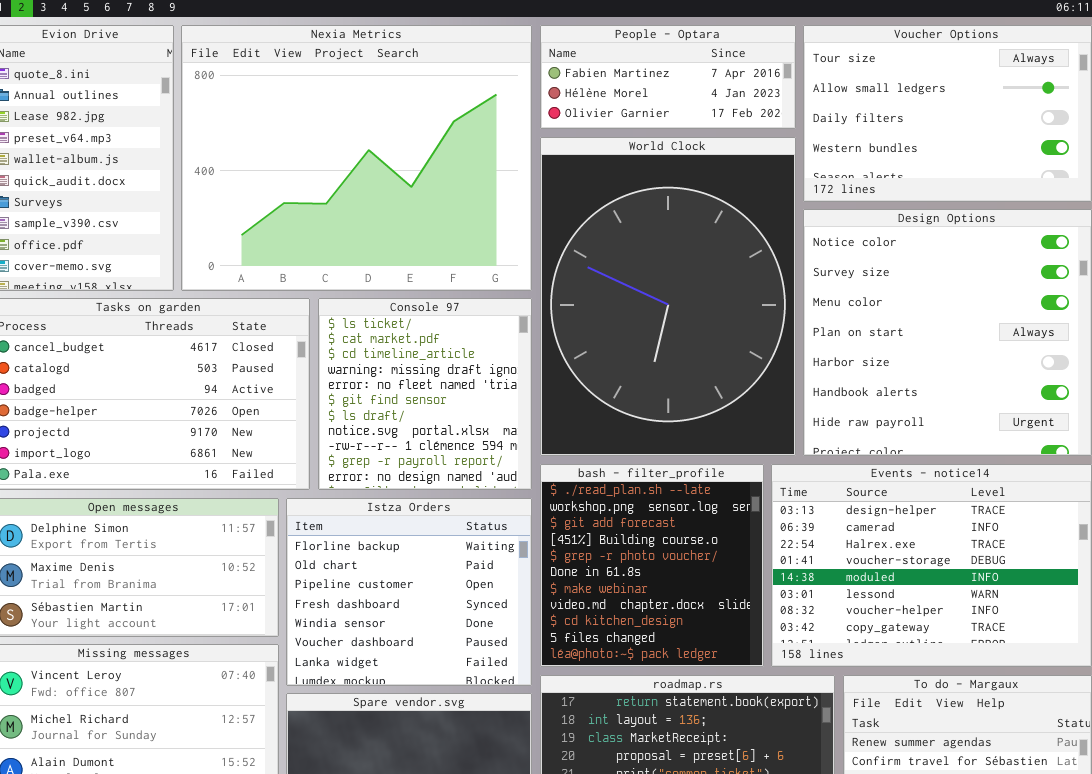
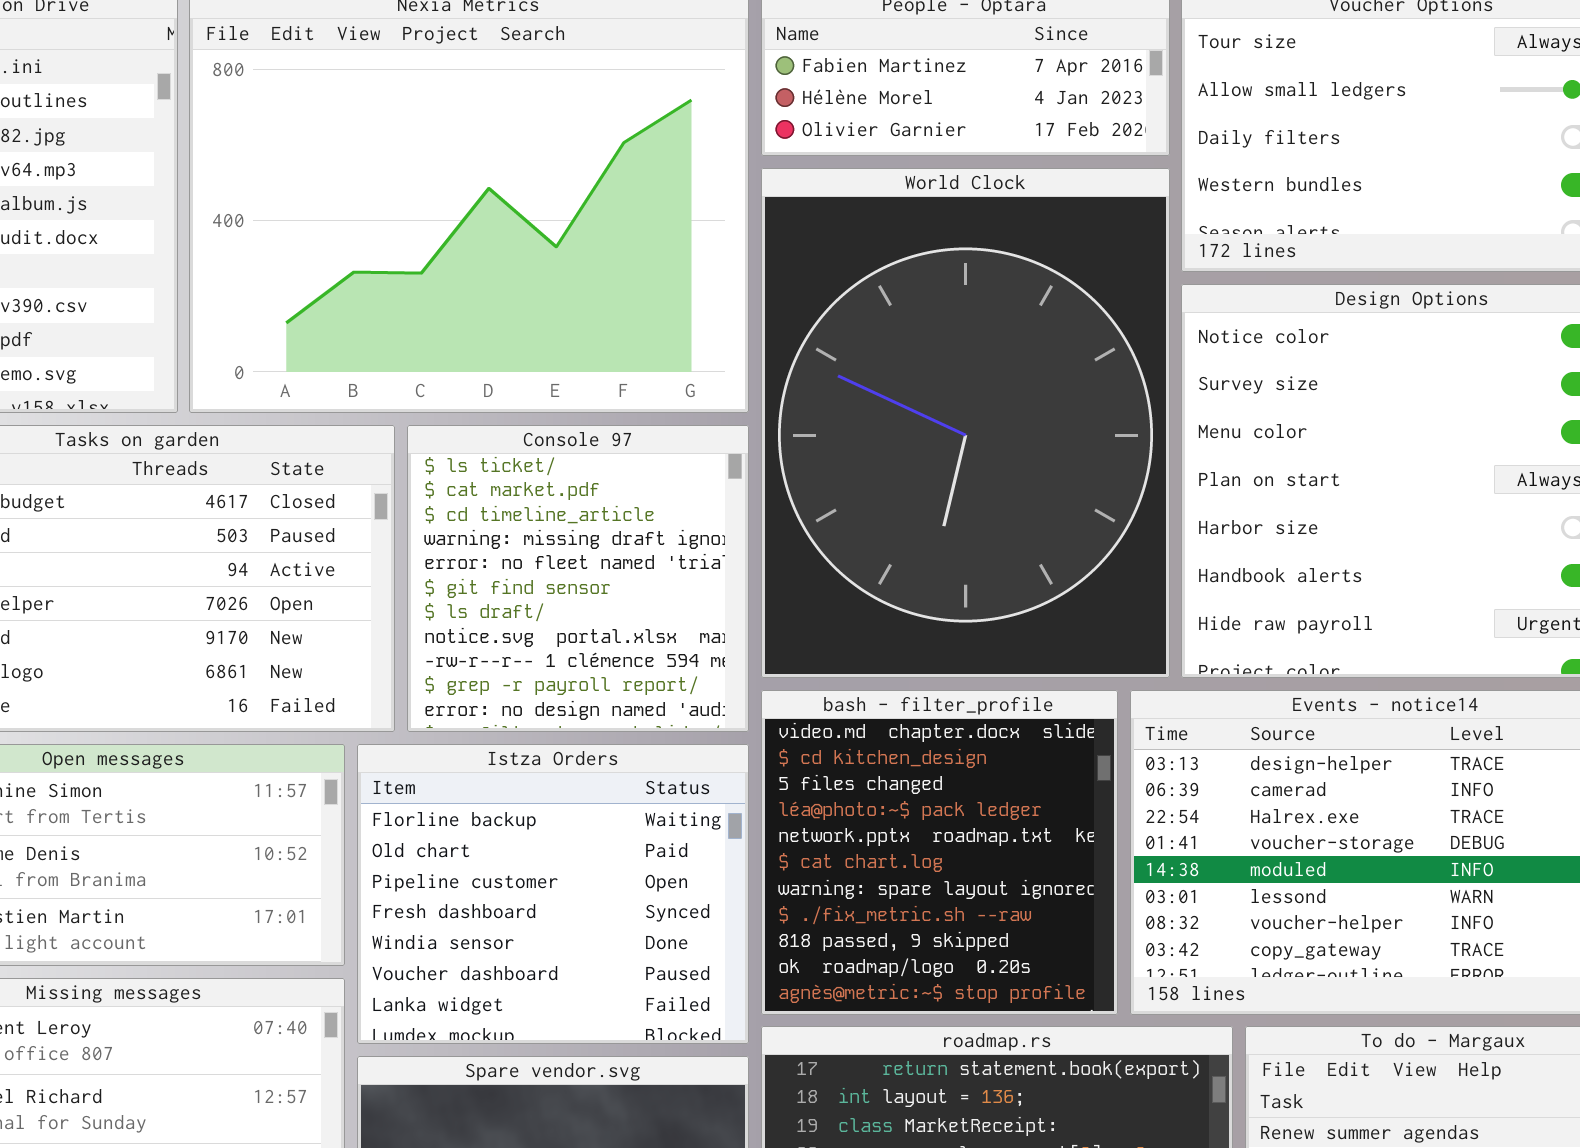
bash - filter_profile: [540,464,764,667] -> [761,690,1118,1015], scrolled down 7 rows

